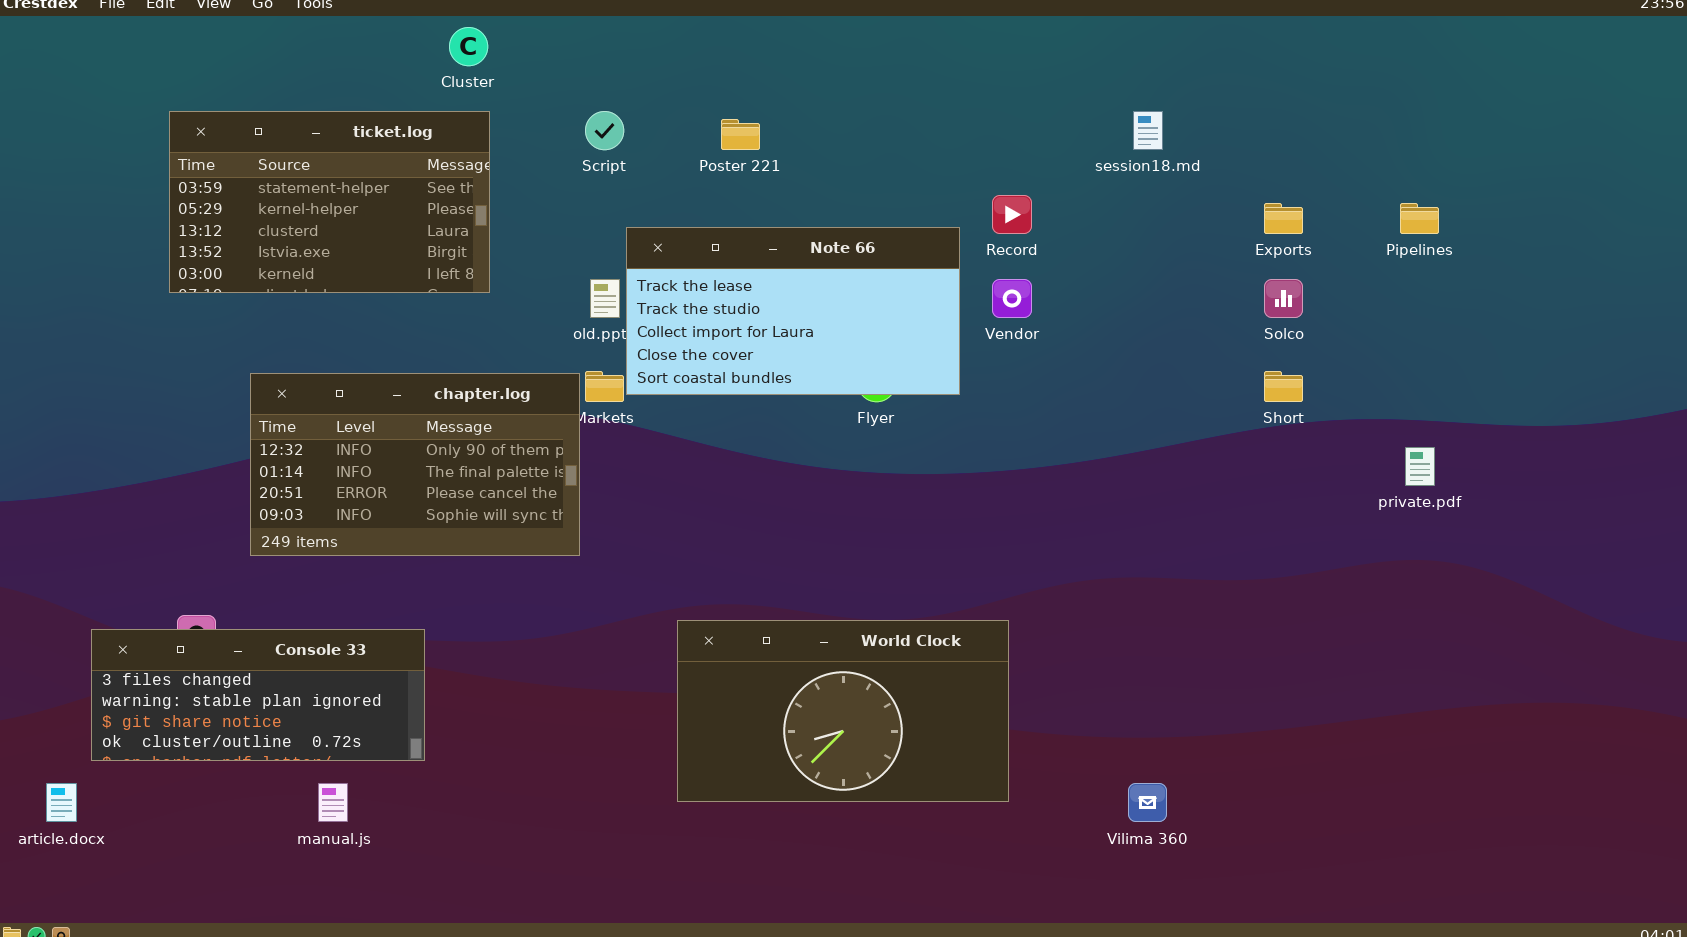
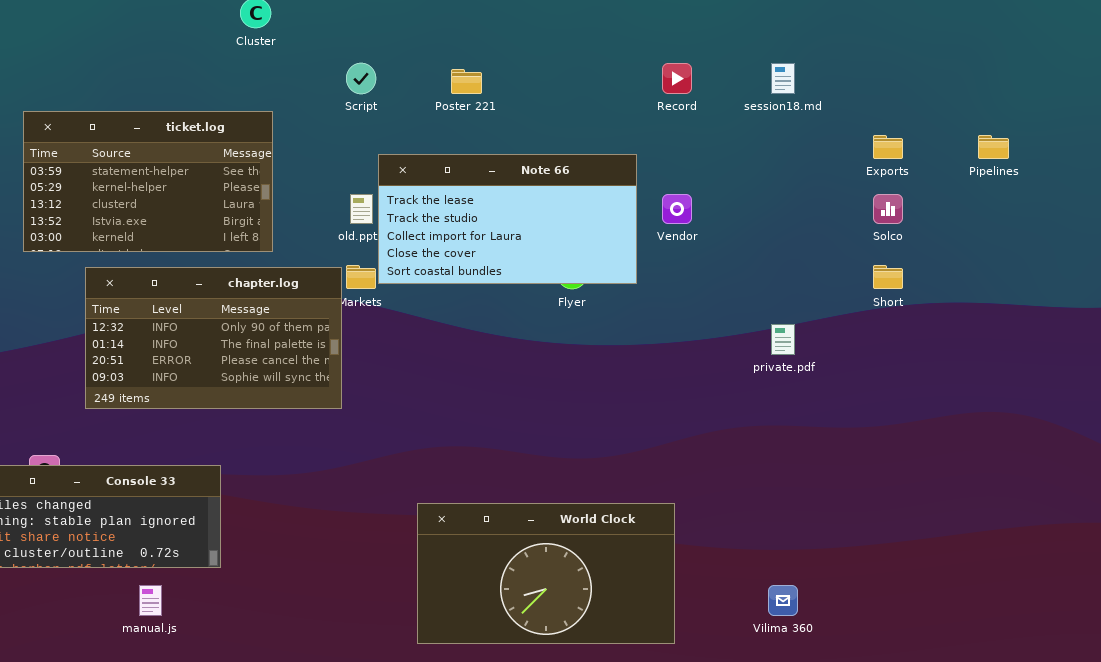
ticket.log: [169,111,490,293] -> [23,111,273,252], moved
Record: [992,195,1032,234] -> [662,63,692,94], moved
private.pdf: [1405,447,1435,486] -> [771,324,795,355], moved
World Clock: [677,620,1009,802] -> [417,503,675,644], moved

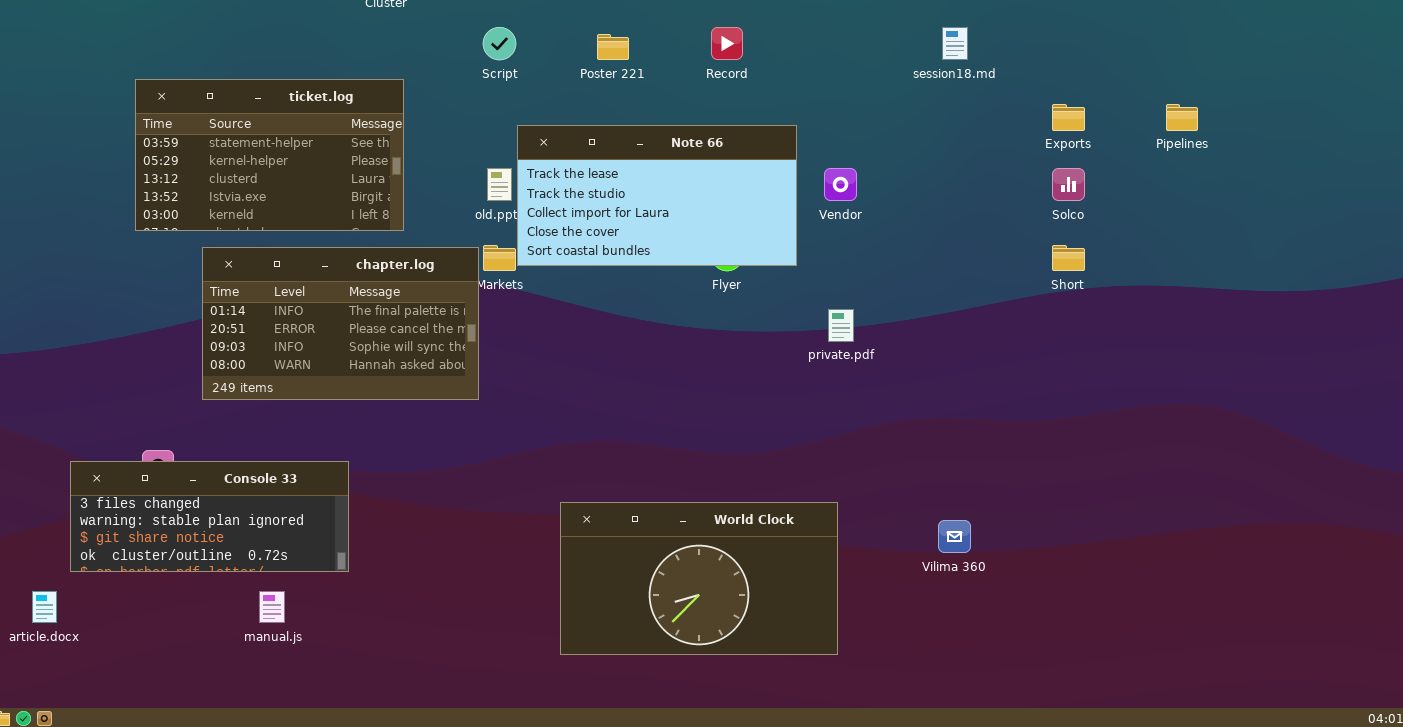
Record: [662,63,692,94] -> [711,27,743,60], moved
chapter.log: [85,267,342,409] -> [202,247,479,400], scrolled down 1 row
private.pdf: [771,324,795,355] -> [828,309,854,342], moved
Vilima 360: [768,585,798,616] -> [938,520,971,553], moved

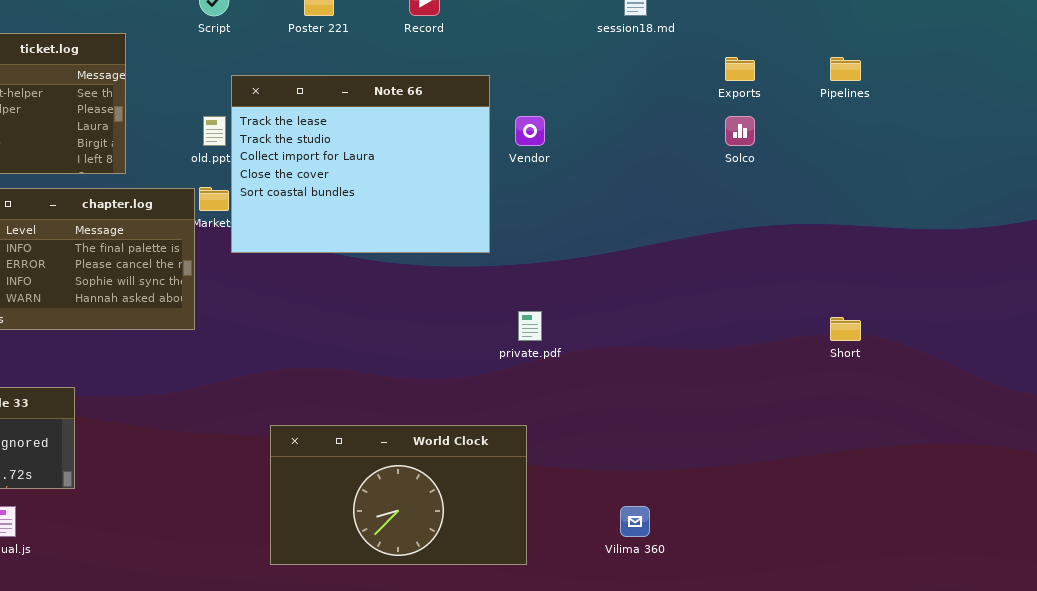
Note 66: [517,125,797,266] -> [231,75,490,253], resized
Short: [1052,245,1085,271] -> [830,317,861,341], moved
private.pdf: [828,309,854,342] -> [518,311,542,341], moved
Vilima 360: [938,520,971,553] -> [620,506,650,537], moved

